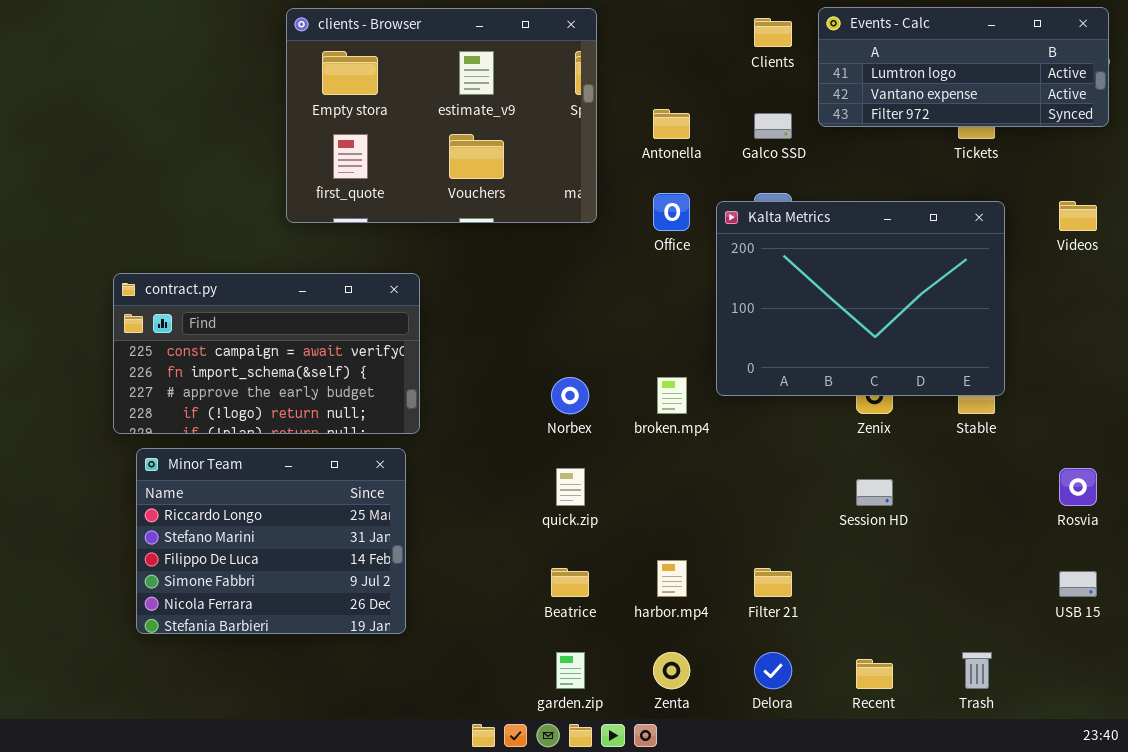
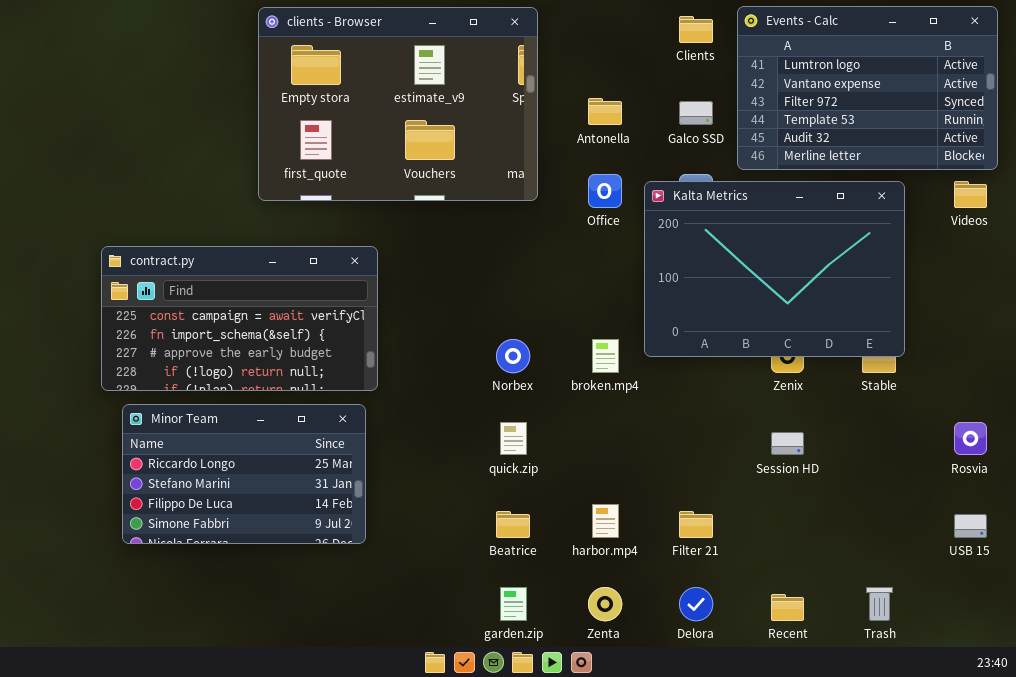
Events - Calc: [818,7,1109,127] -> [737,6,998,170], resized
Minor Team: [136,448,406,634] -> [122,404,366,544], resized

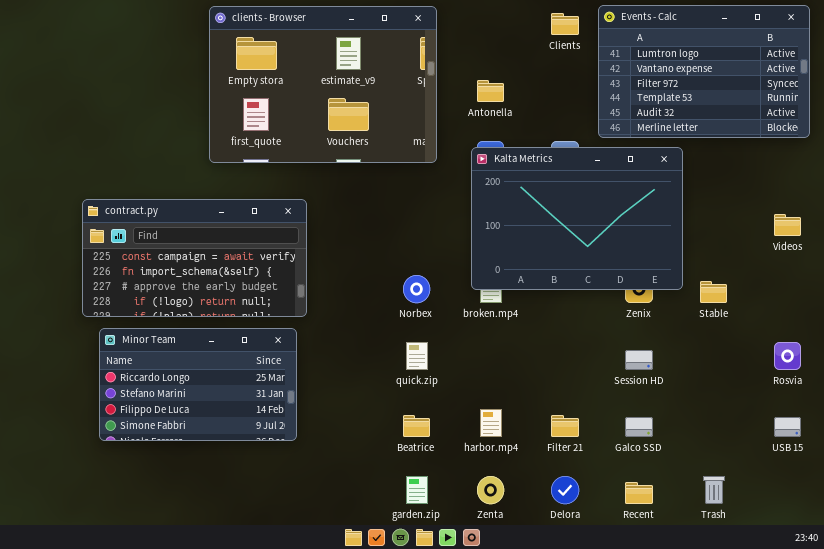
Galco SSD: [679,101,713,125] -> [625,417,653,437], moved
Kalta Metrics: [644,181,905,357] -> [471,147,683,290], moved
Videos: [954,181,987,208] -> [774,214,801,236], moved

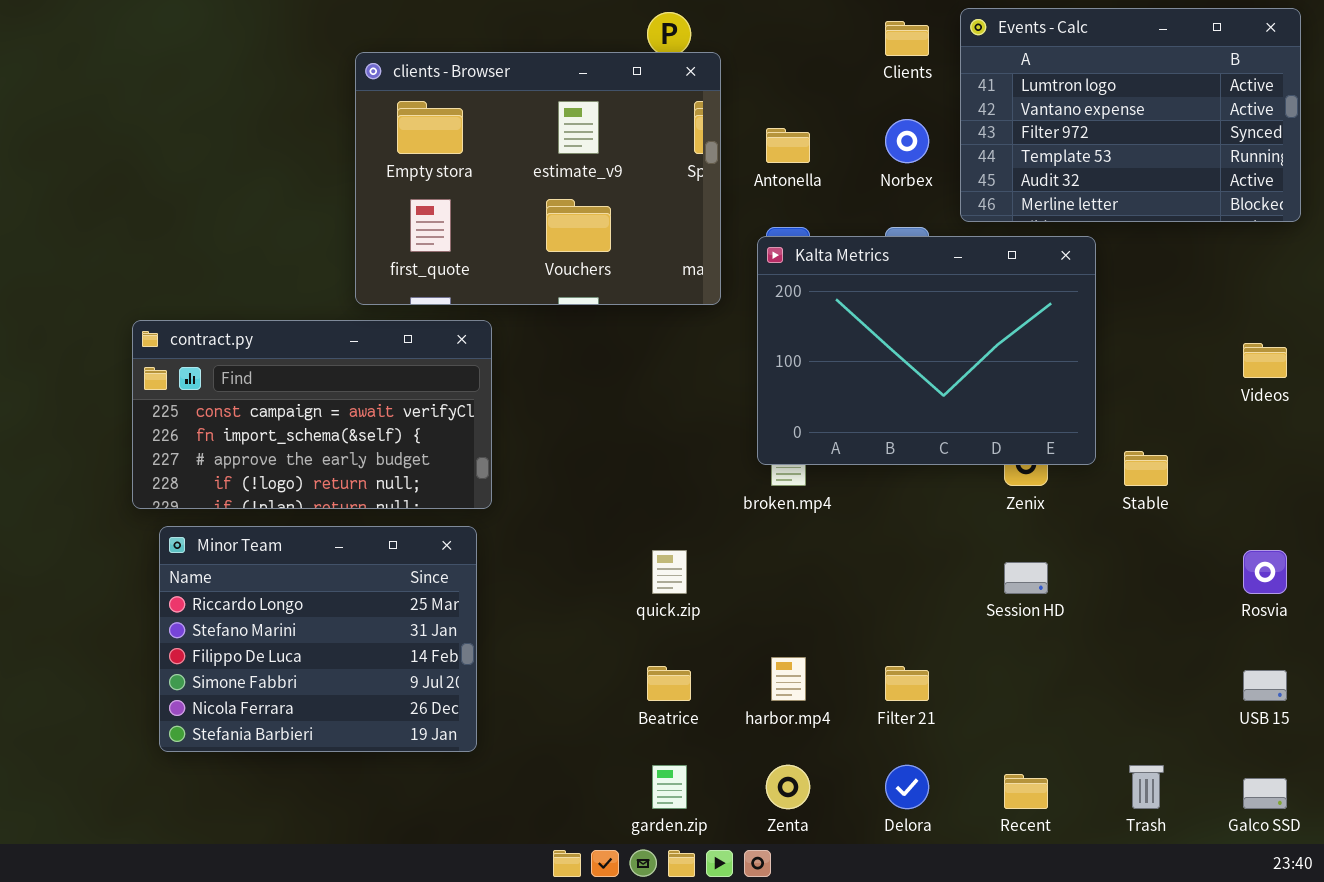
clients - Browser: [209,6,437,163] -> [355,52,721,305], moved
Norbex: [403,275,430,303] -> [885,119,929,163], moved
Minor Team: [99,328,297,441] -> [159,526,477,752], resized
Galco SSD: [625,417,653,437] -> [1243,778,1287,809], moved

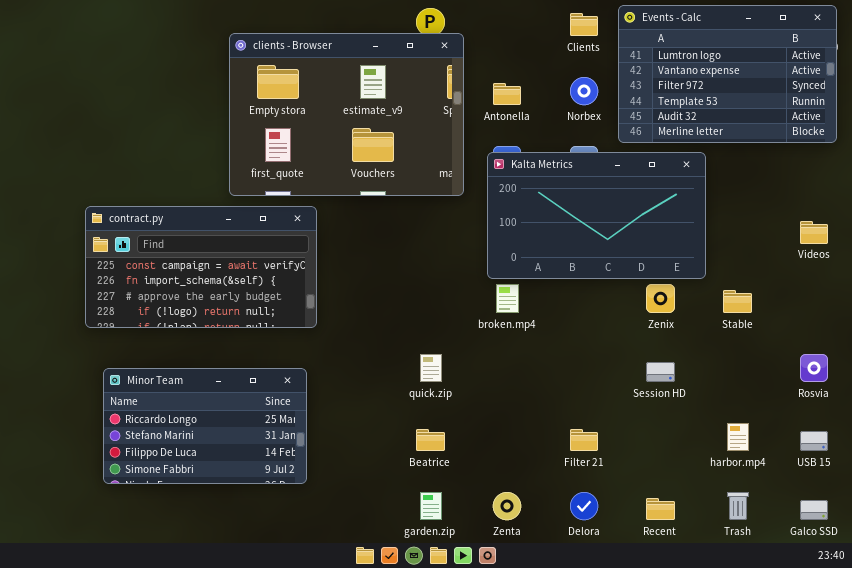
Kalta Metrics: [757,236,1096,465] -> [487,152,706,279], resized
Minor Team: [159,526,477,752] -> [103,368,307,484], resized
harbor.mp4: [771,657,806,701] -> [727,423,749,451], moved

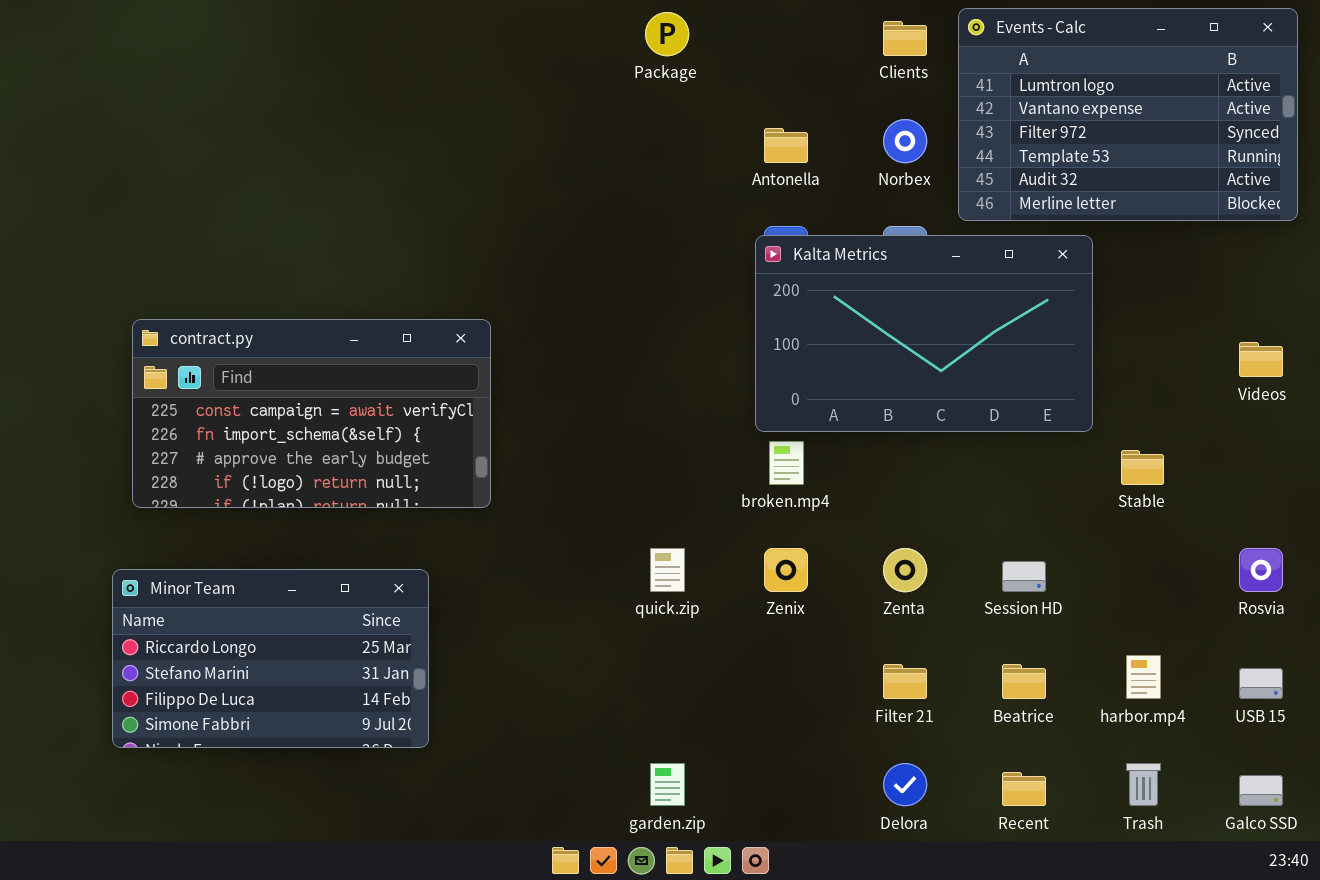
clients - Browser: [229,33,464,196] -> none, closed
Zenix: [646,284,675,313] -> [764,548,808,592], moved
Minor Team: [103,368,307,484] -> [112,569,429,748], moved
Beatrice: [416,429,445,451] -> [1002,664,1046,699], moved
Zenta: [493,492,521,520] -> [883,548,927,592], moved

